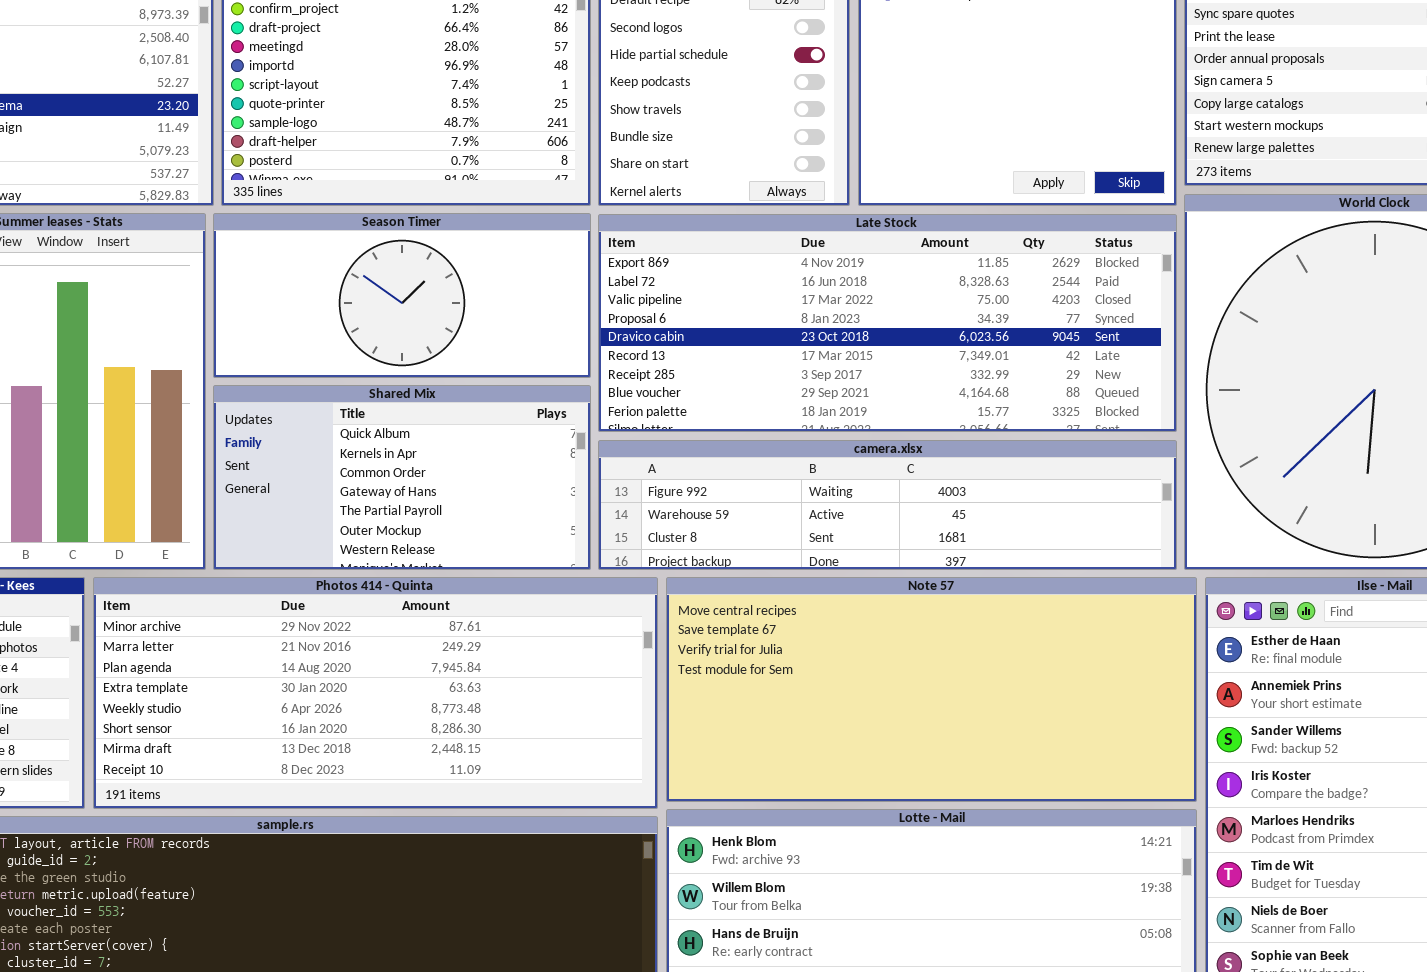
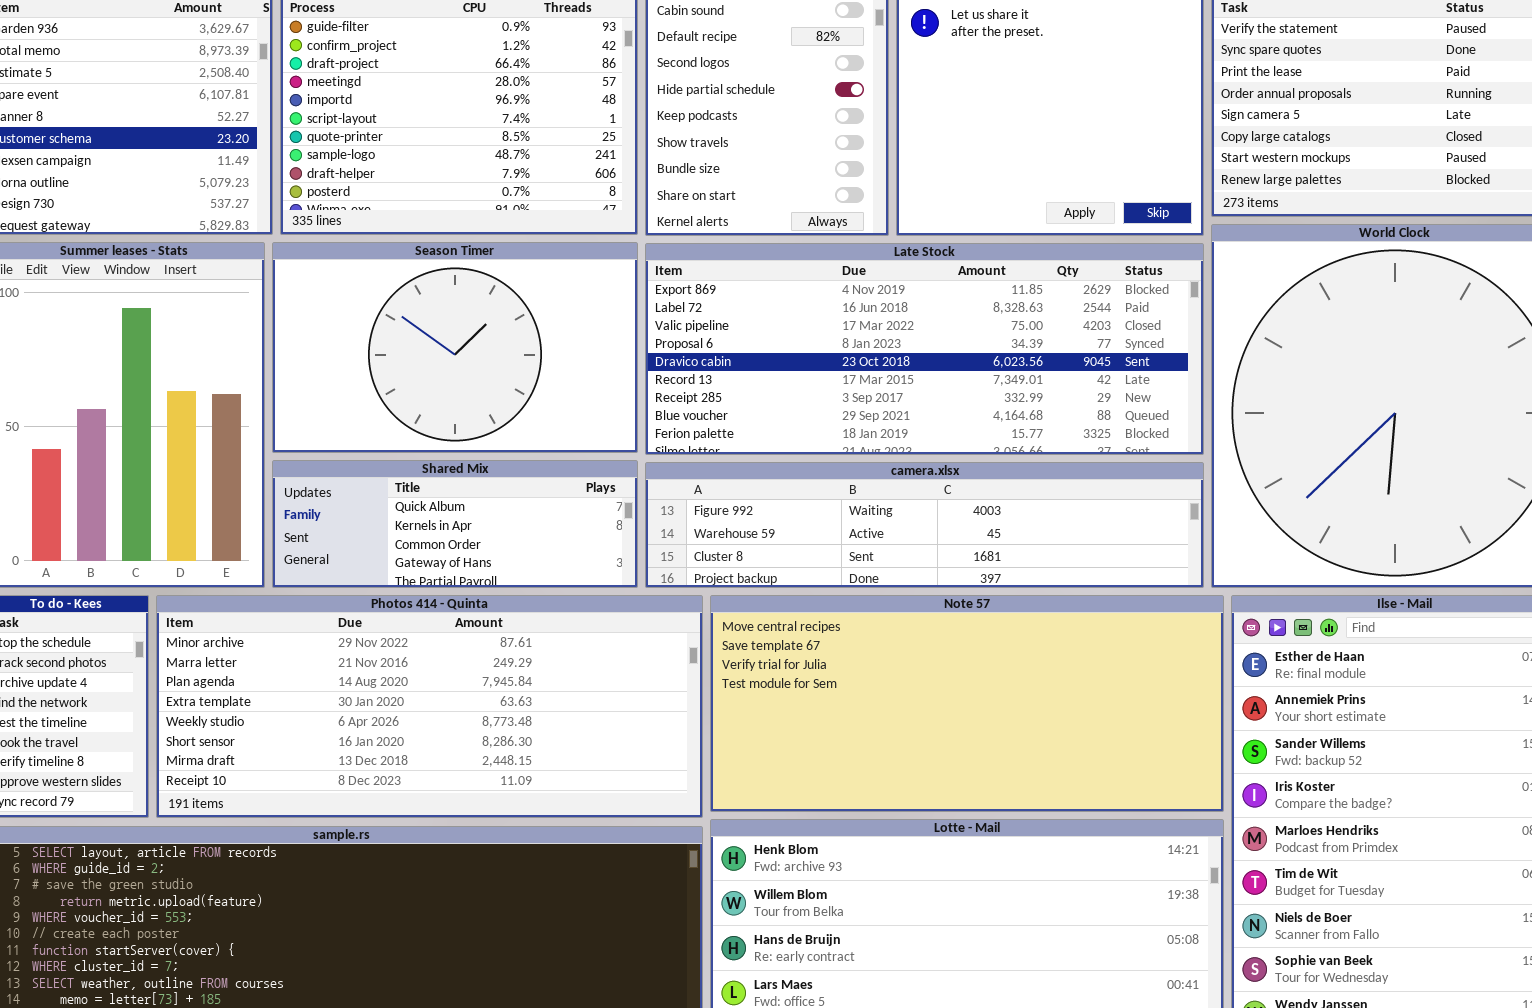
Season Timer: [213,213,591,378] -> [272,242,638,453], resized
Shared Mix: [213,385,591,570] -> [272,460,638,588], resized

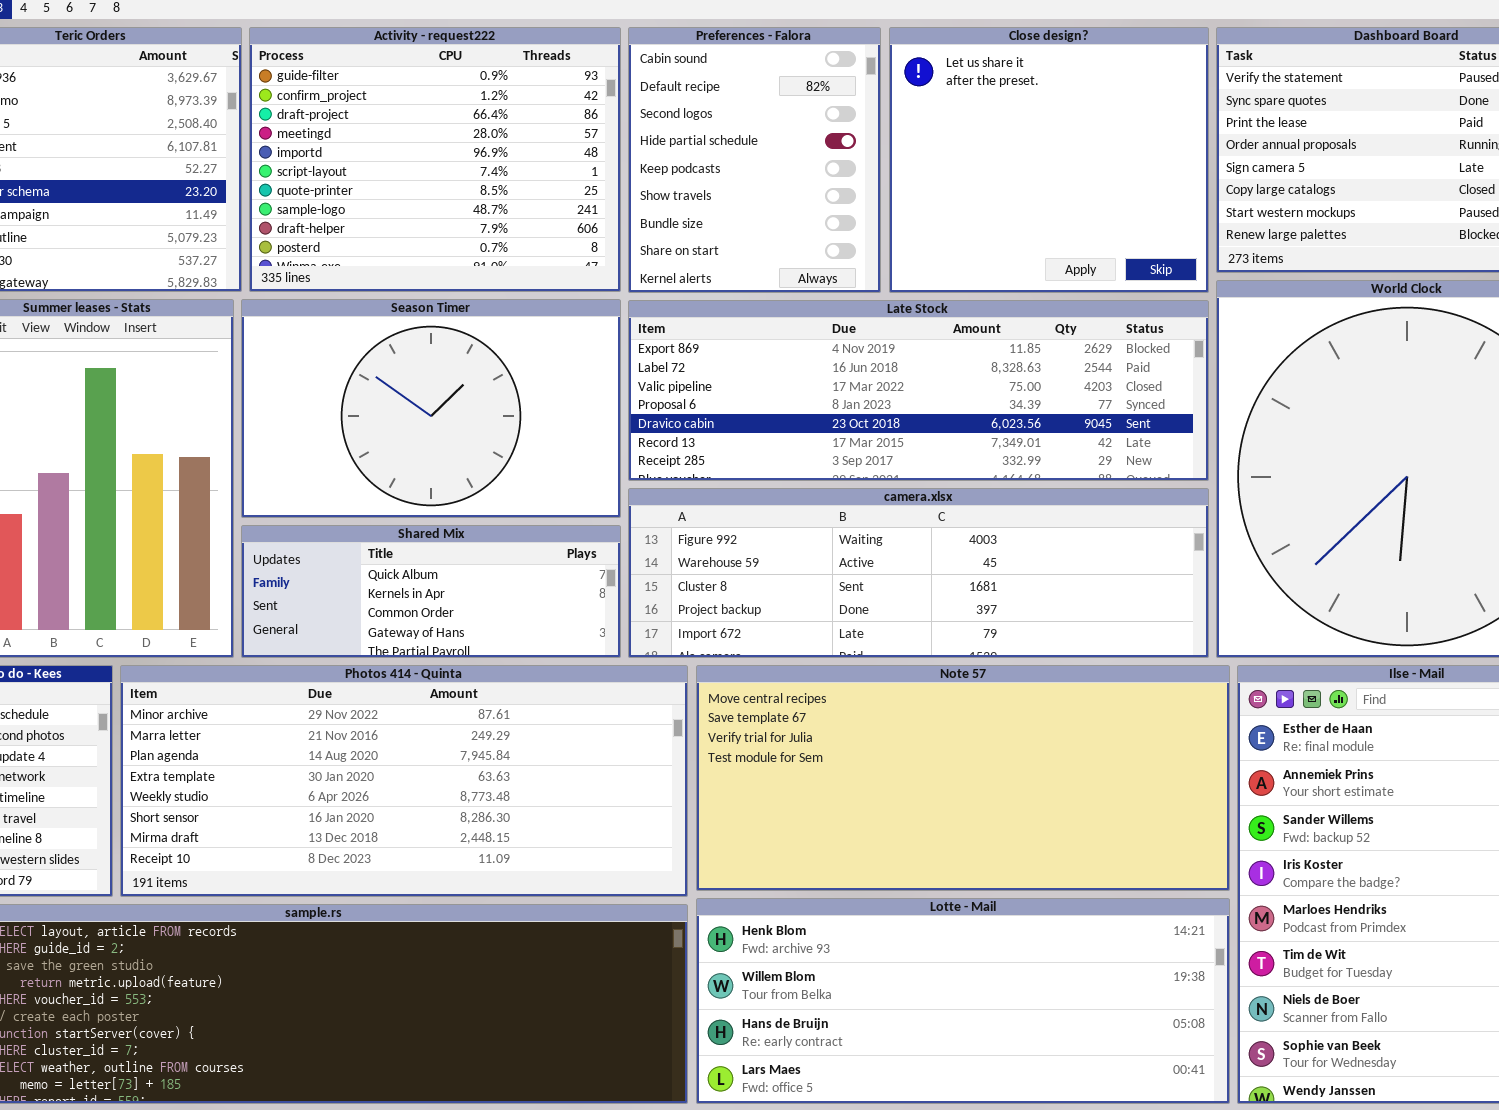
Late Stock: [645,243,1204,455] -> [628,300,1209,481], resized
camera.xlsx: [645,462,1204,588] -> [628,488,1209,658], resized

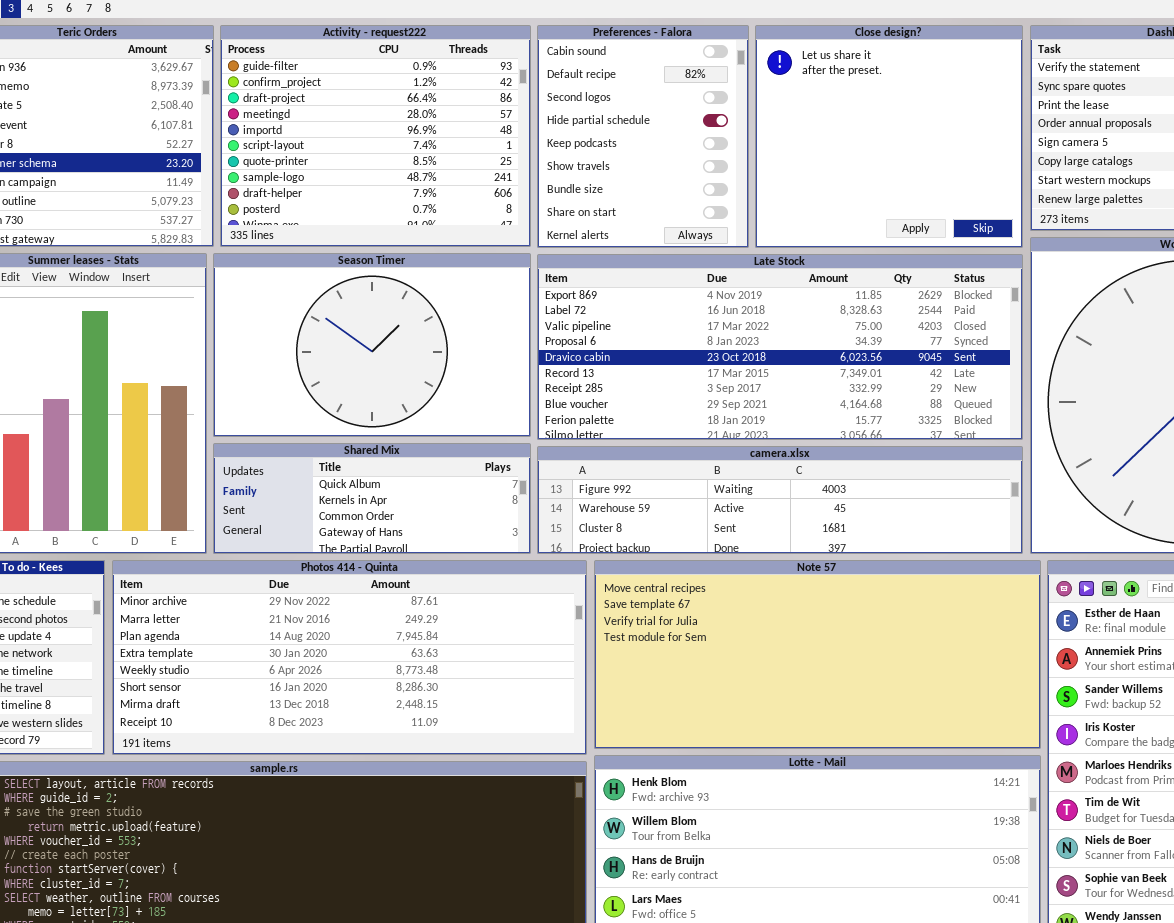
Late Stock: [628,300,1209,481] -> [537,254,1023,440], resized
camera.xlsx: [628,488,1209,658] -> [537,446,1023,554], resized

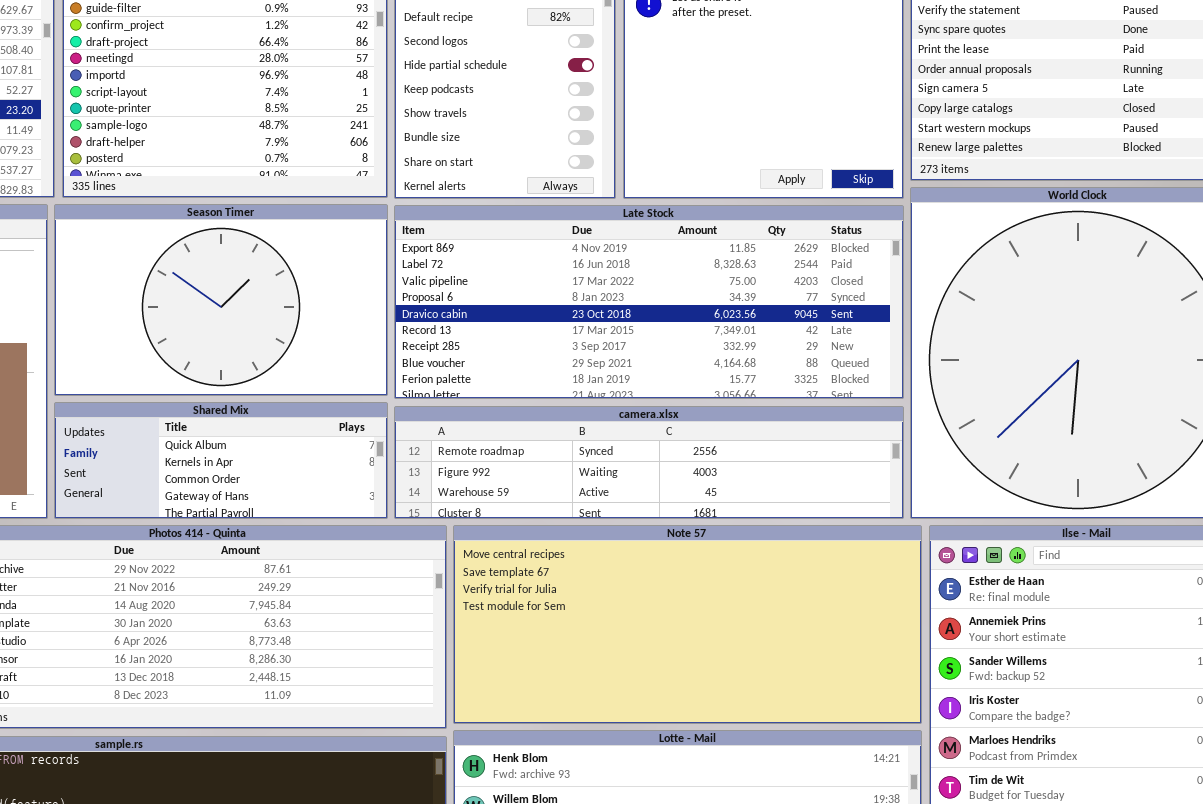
camera.xlsx: [537,446,1023,554] -> [394,406,904,519], scrolled up 1 row

